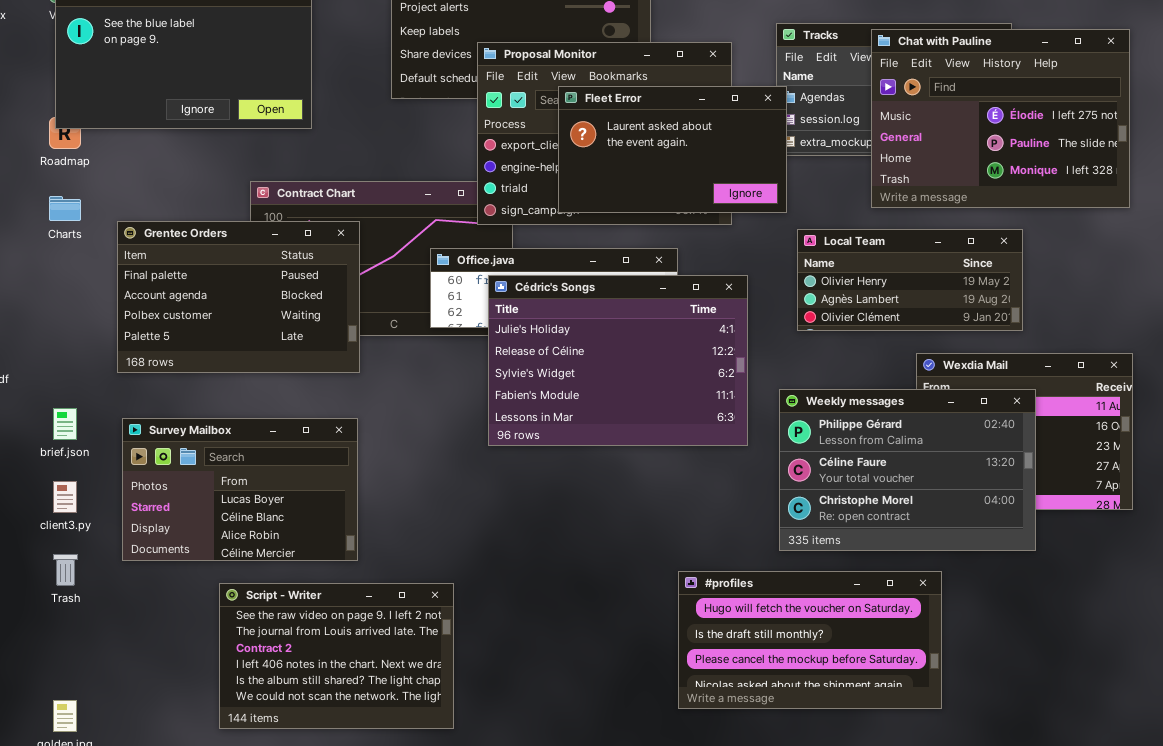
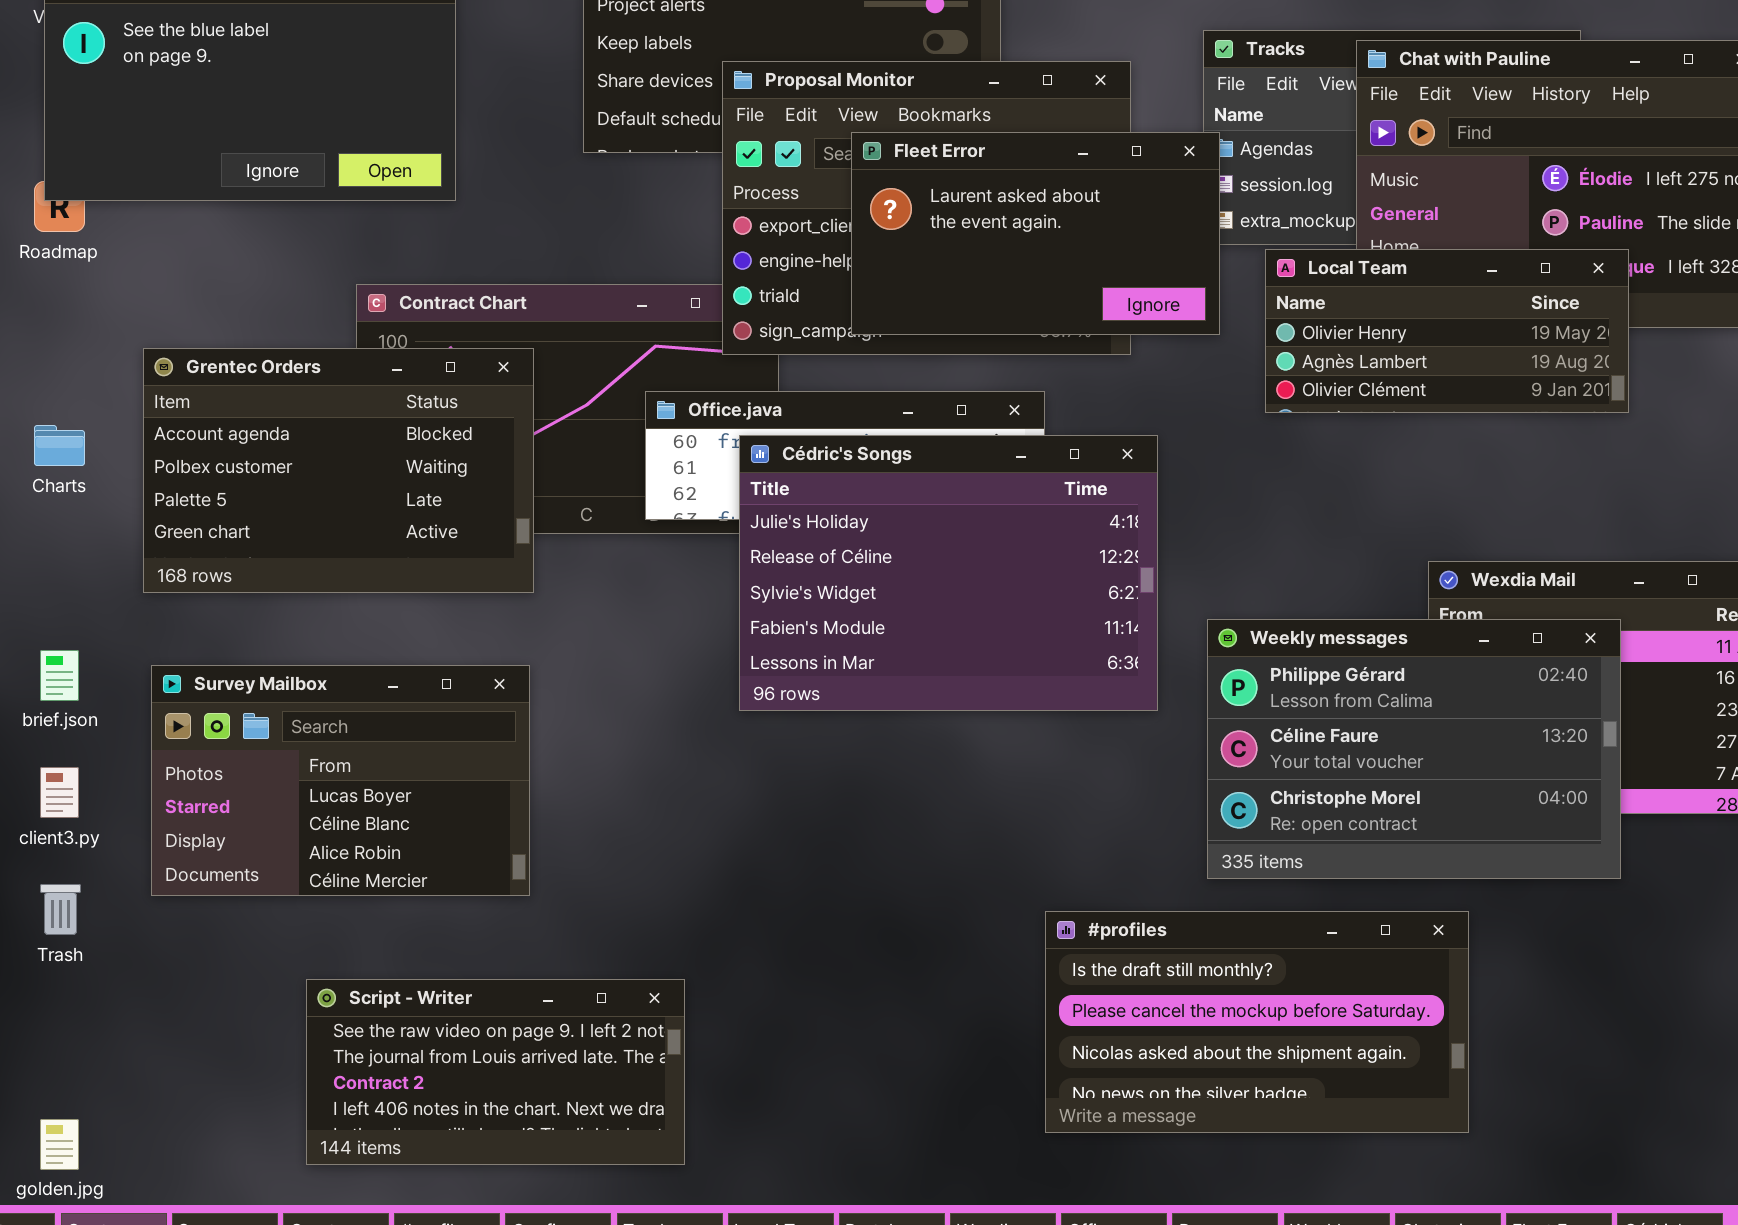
Charts: [49,196,81,221] -> [34,425,85,466], moved
Grentec Orders: [117,221,360,373] -> [143,348,534,593], scrolled down 1 row
Local Team: [797,229,1023,331] -> [1265,249,1629,413], moved
#profiles: [678,571,942,709] -> [1045,911,1469,1133], scrolled down 1 row
Script - Writer: [219,583,454,729] -> [306,979,685,1165], resized

